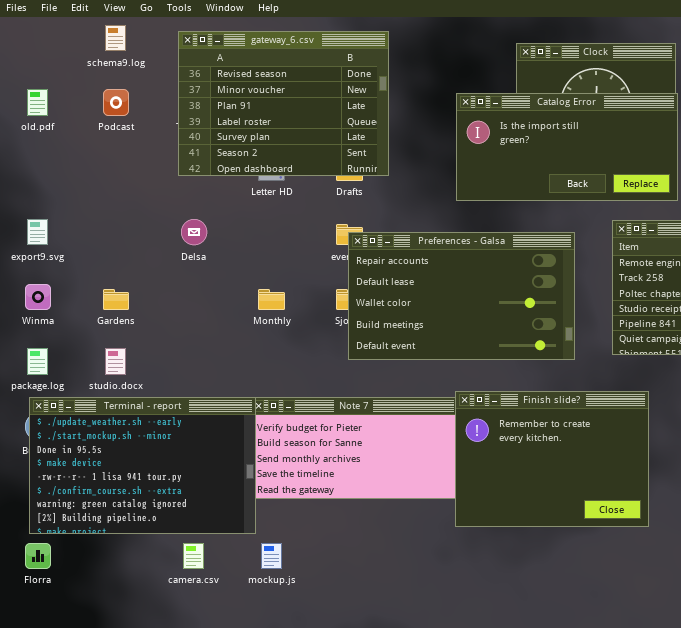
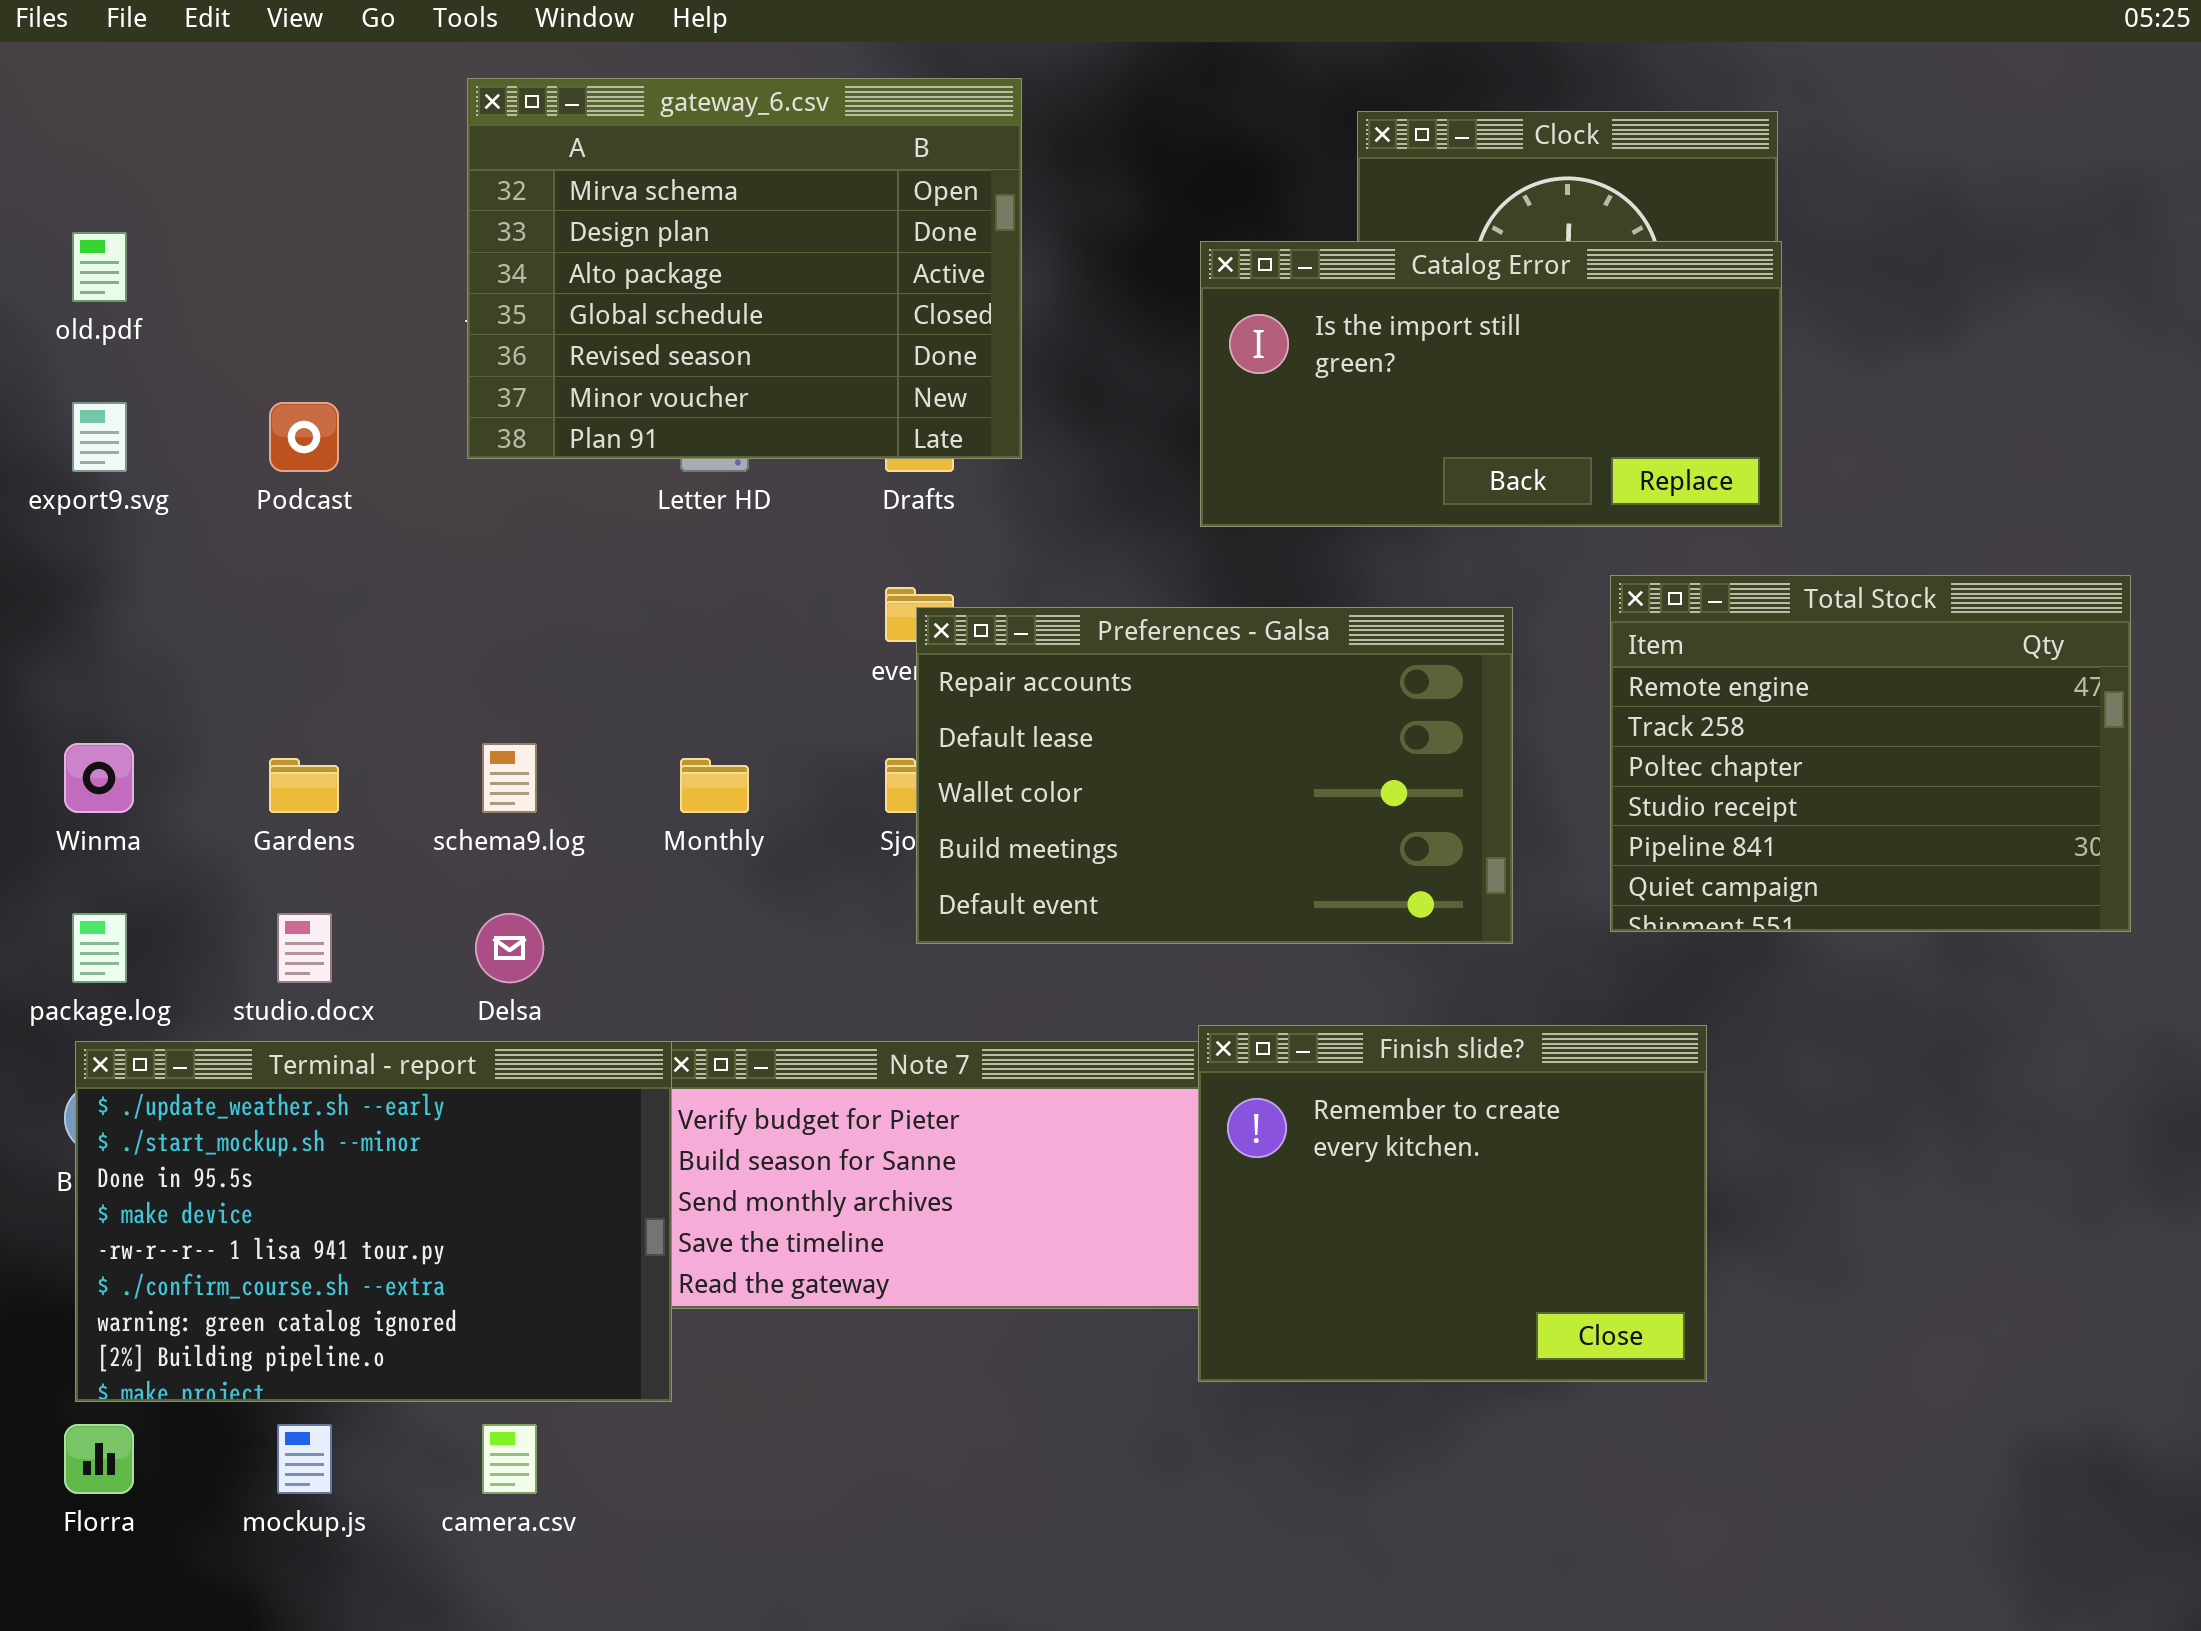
schema9.log: [105,25,126,51] -> [482,743,537,813], moved
gateway_6.csv: [178,31,389,176] -> [467,78,1022,459], scrolled up 4 rows
Podcast: [103,89,129,116] -> [269,402,339,472], moved
export9.svg: [27,219,48,245] -> [72,402,127,472], moved
Delsa: [181,219,207,245] -> [475,913,544,983], moved
mockup.js: [261,543,282,569] -> [277,1424,332,1494], moved

